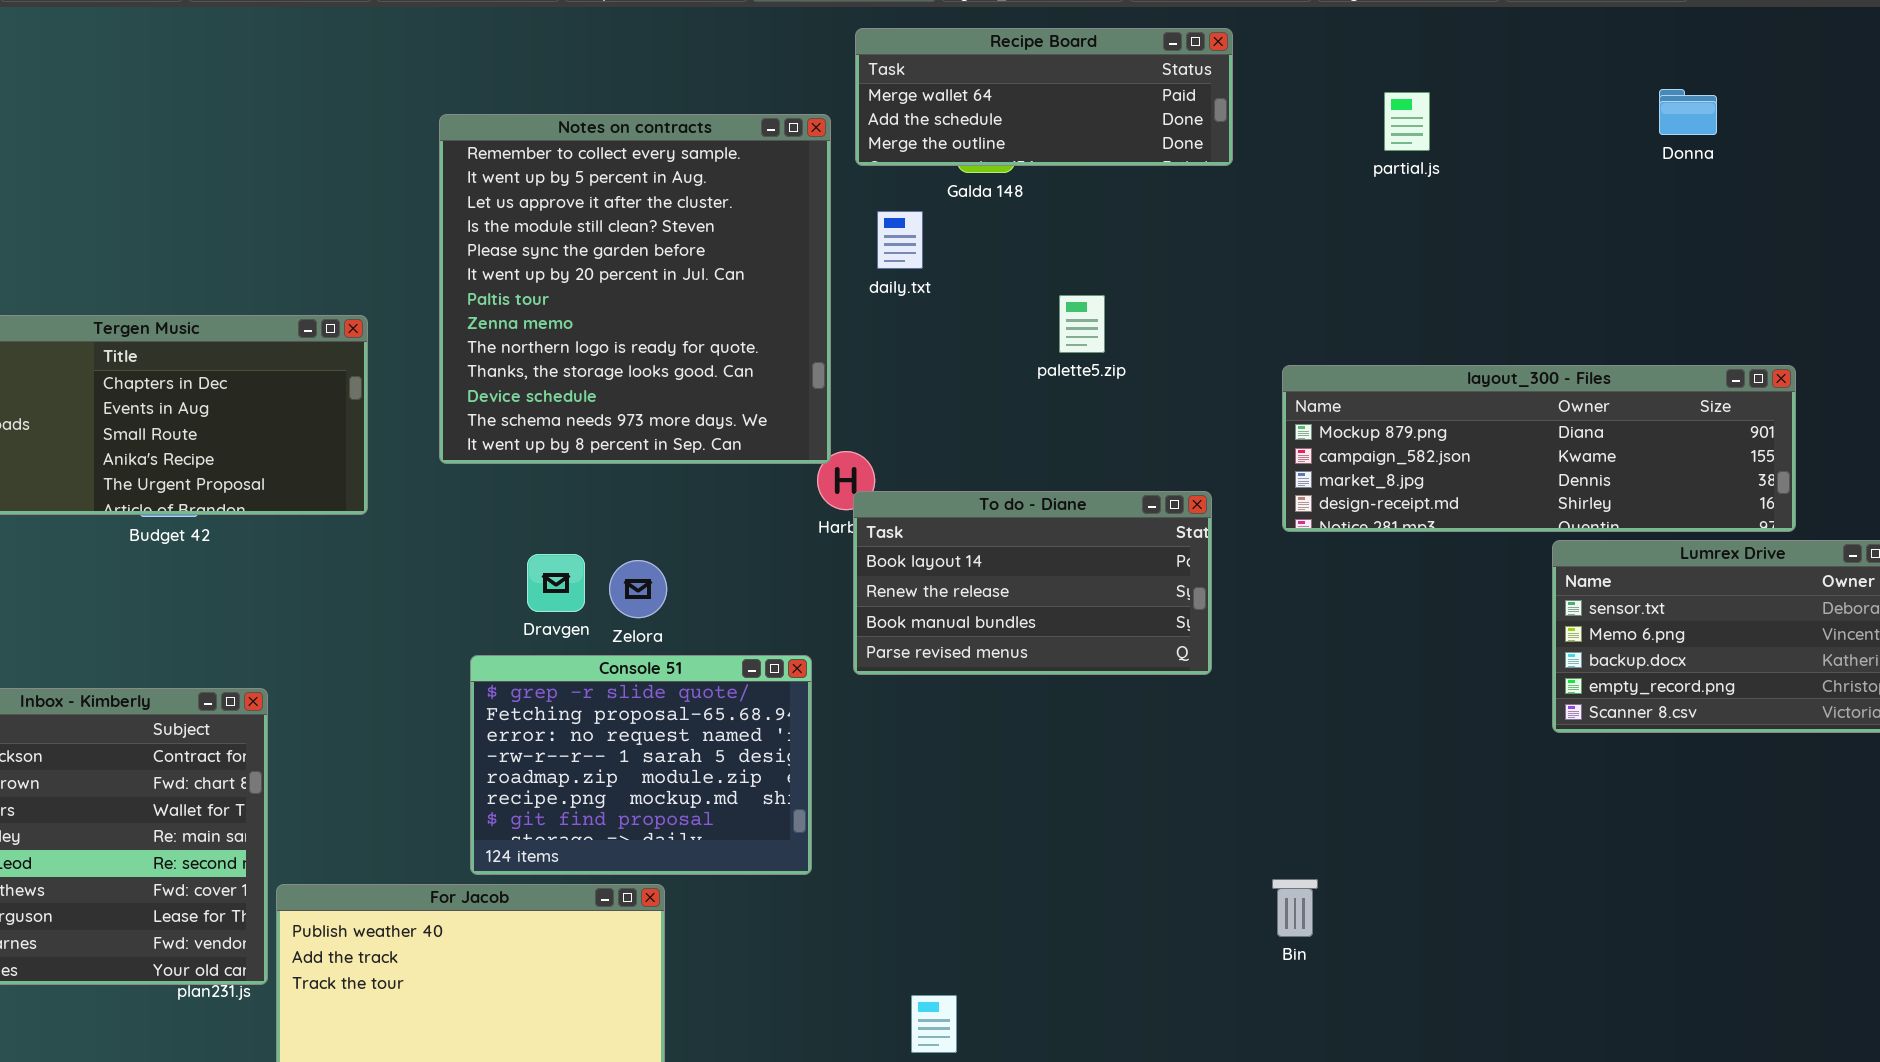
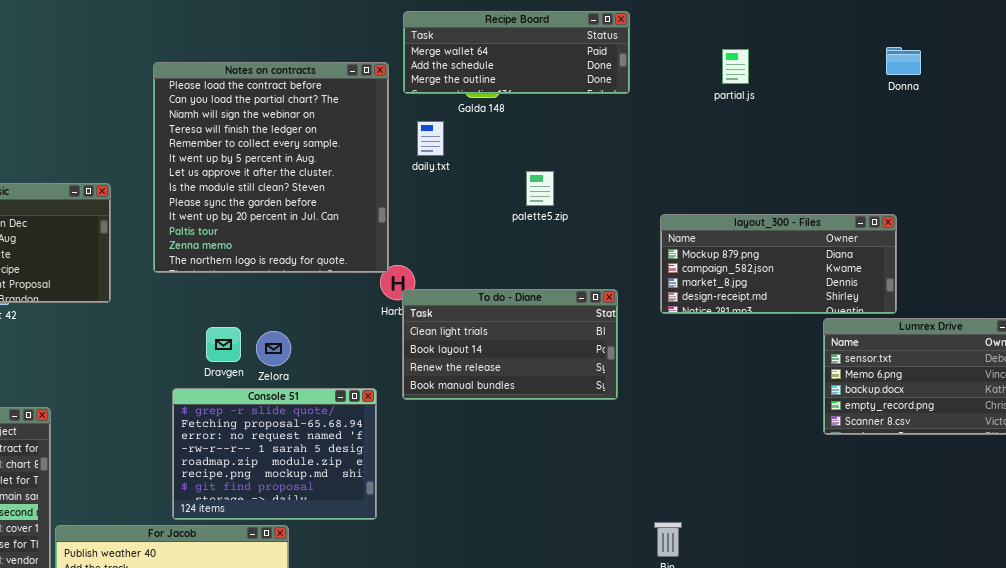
Notes on contracts: [439,114,831,464] -> [153,62,389,273], scrolled up 4 rows
layout_300 - Files: [1282,365,1796,532] -> [660,214,897,314], resized
To do - Diane: [853,491,1212,675] -> [402,289,618,400], scrolled up 1 row

